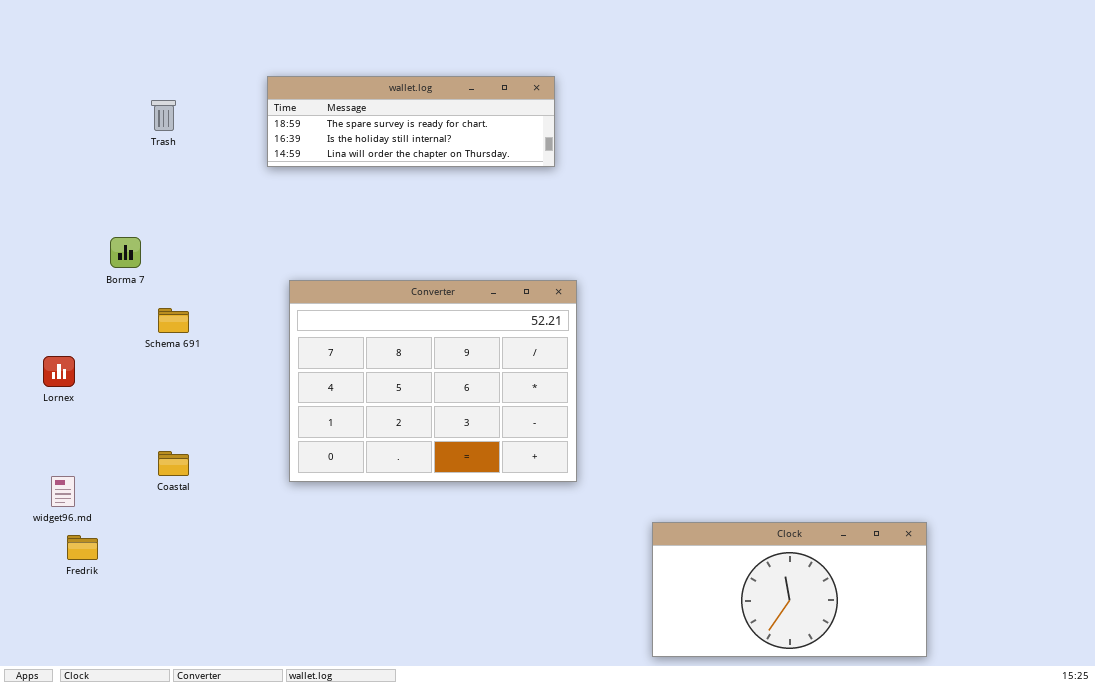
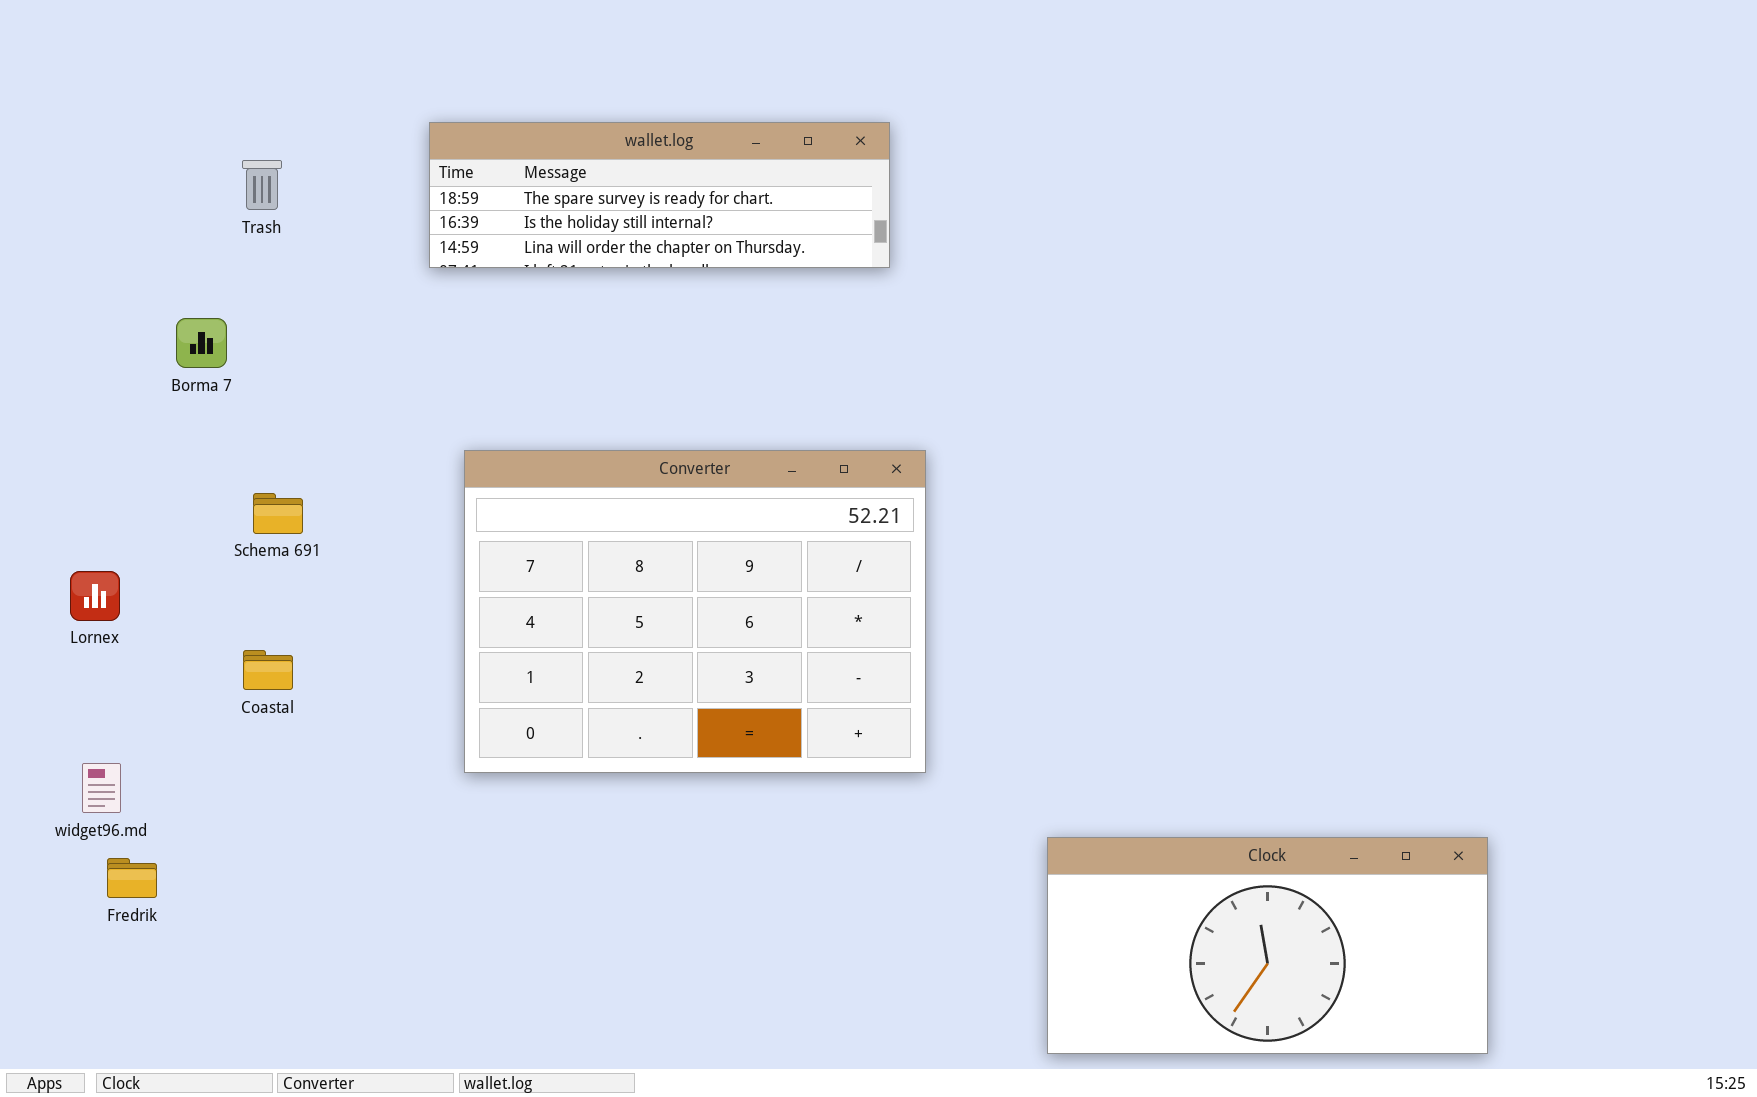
Borma 7: [110,237,141,268] -> [176,318,227,368], moved
Coastal: [158,451,189,476] -> [243,650,293,690], moved

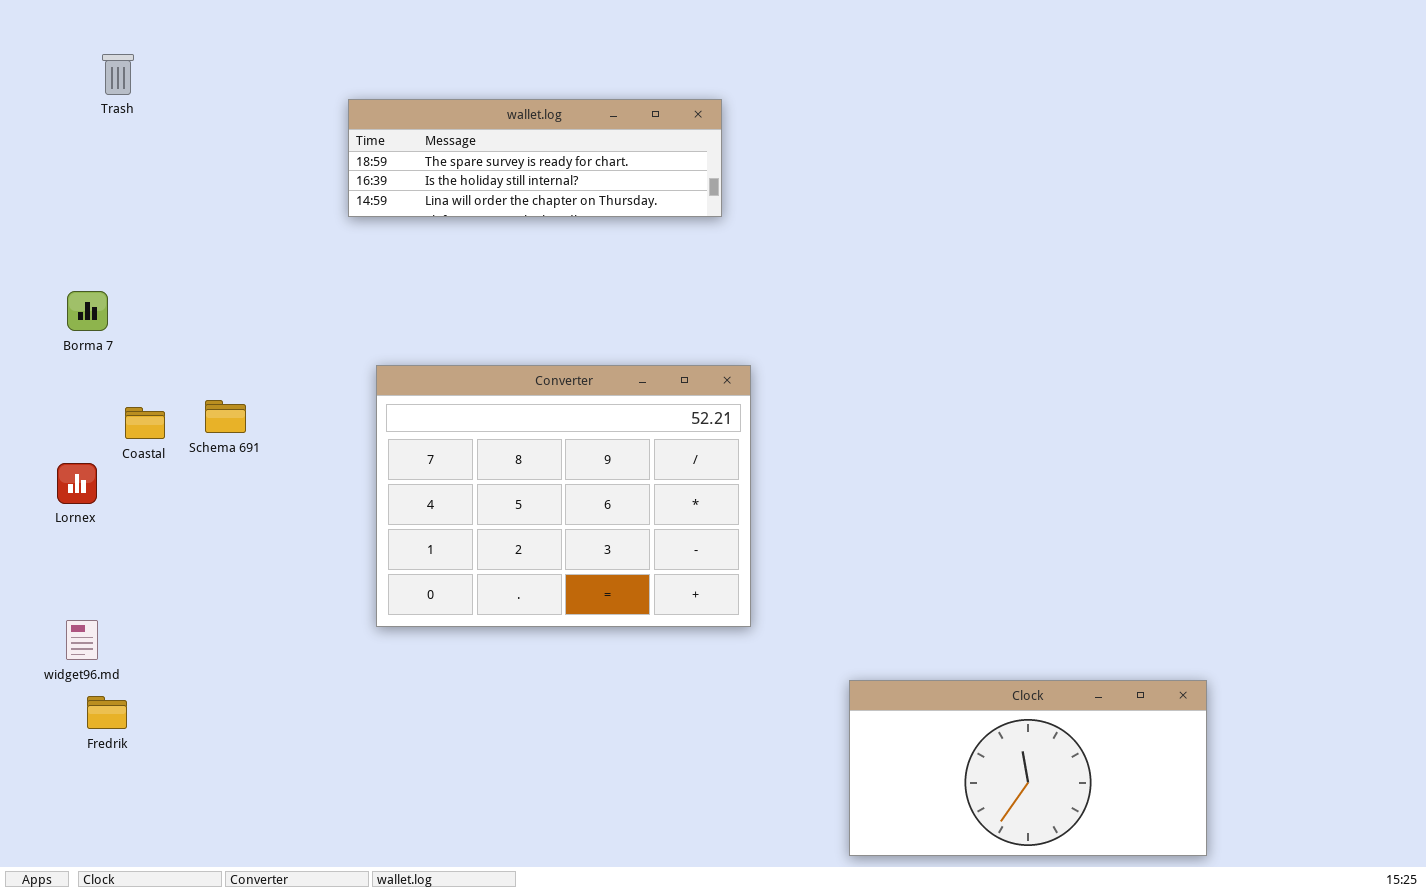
Trash: [242,160,282,210] -> [102,54,134,95], moved
Borma 7: [176,318,227,368] -> [67,291,108,331], moved
Coastal: [243,650,293,690] -> [125,407,165,439], moved

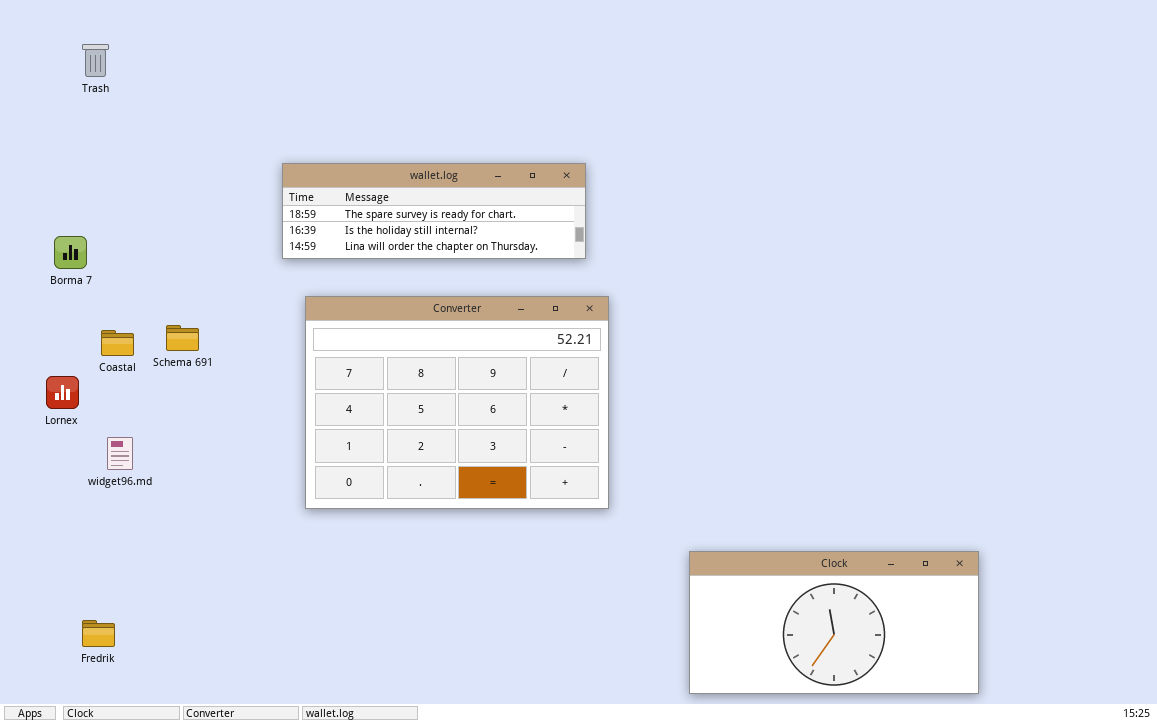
wallet.log: [348,99,722,217] -> [282,163,586,259], moved
widget96.md: [66,620,98,660] -> [107,437,133,470], moved
Fredrik: [87,696,127,729] -> [82,620,115,647], moved

